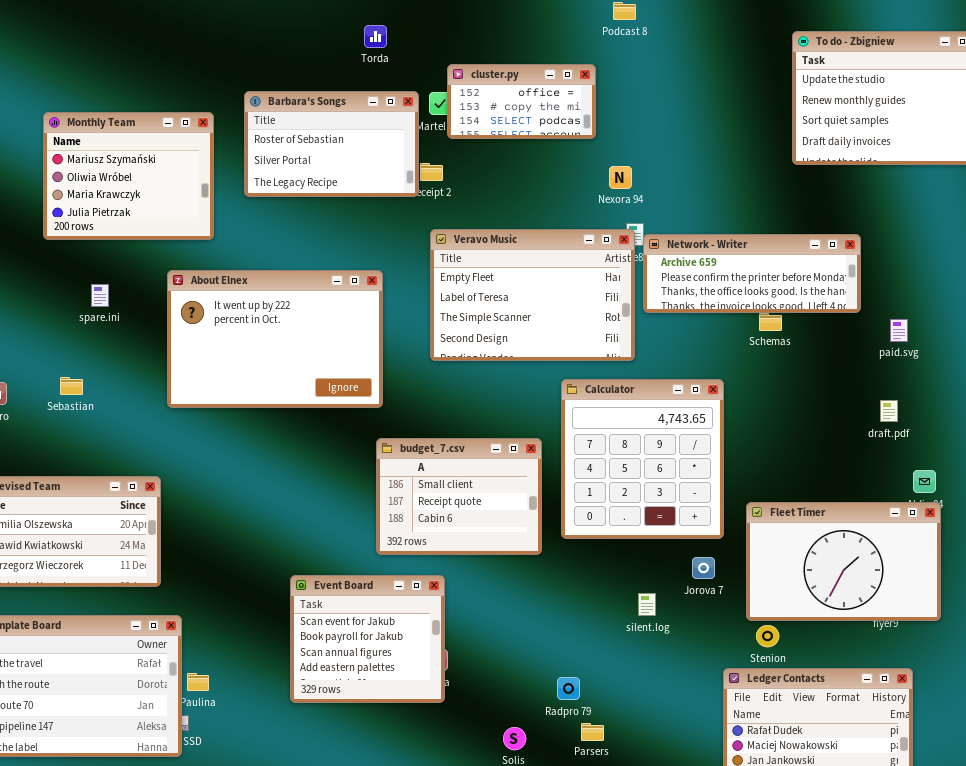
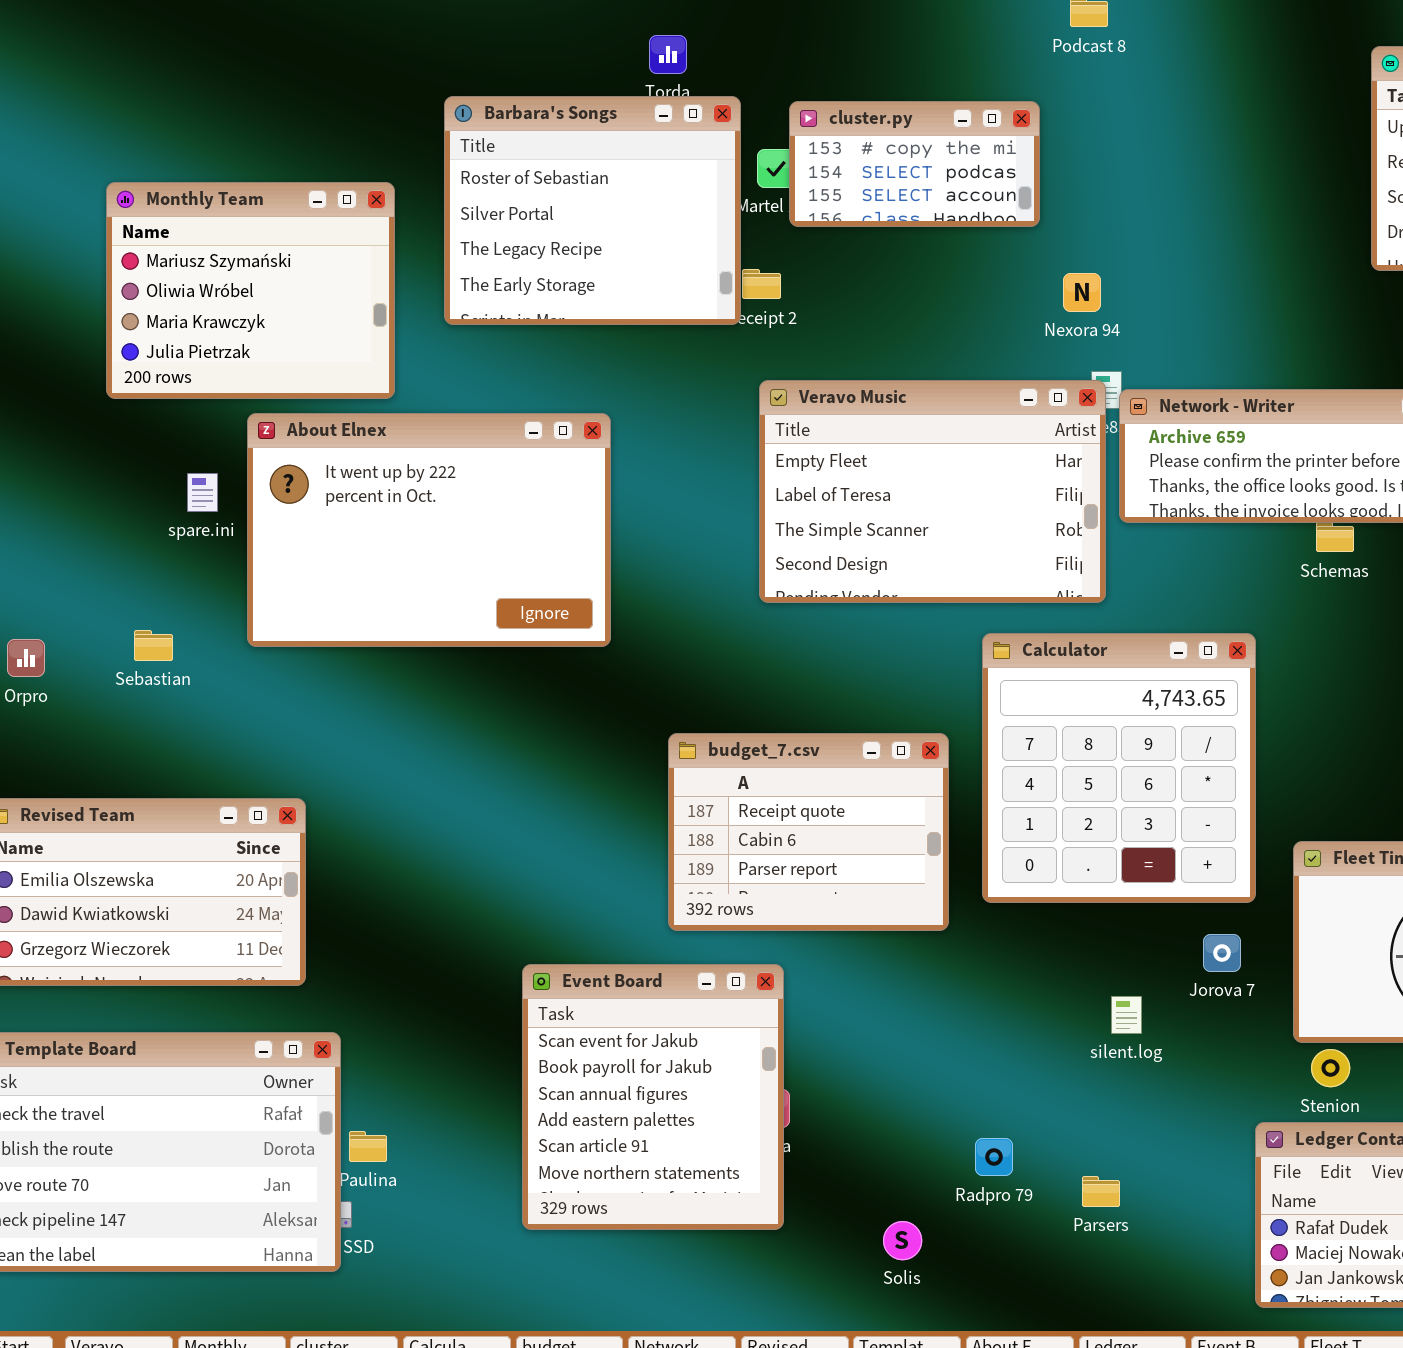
cluster.py: [447,64,596,139] -> [789,101,1040,227], scrolled down 1 row
Barbara's Songs: [244,91,419,197] -> [444,96,741,325], resized
About Elnex: [167,270,383,408] -> [247,413,611,647], moved
budget_7.csv: [376,438,542,555] -> [668,733,949,931], scrolled down 1 row
Event Board: [290,575,445,703] -> [522,964,784,1230], resized
Parsers: [581,723,604,741] -> [1082,1176,1120,1207], moved

